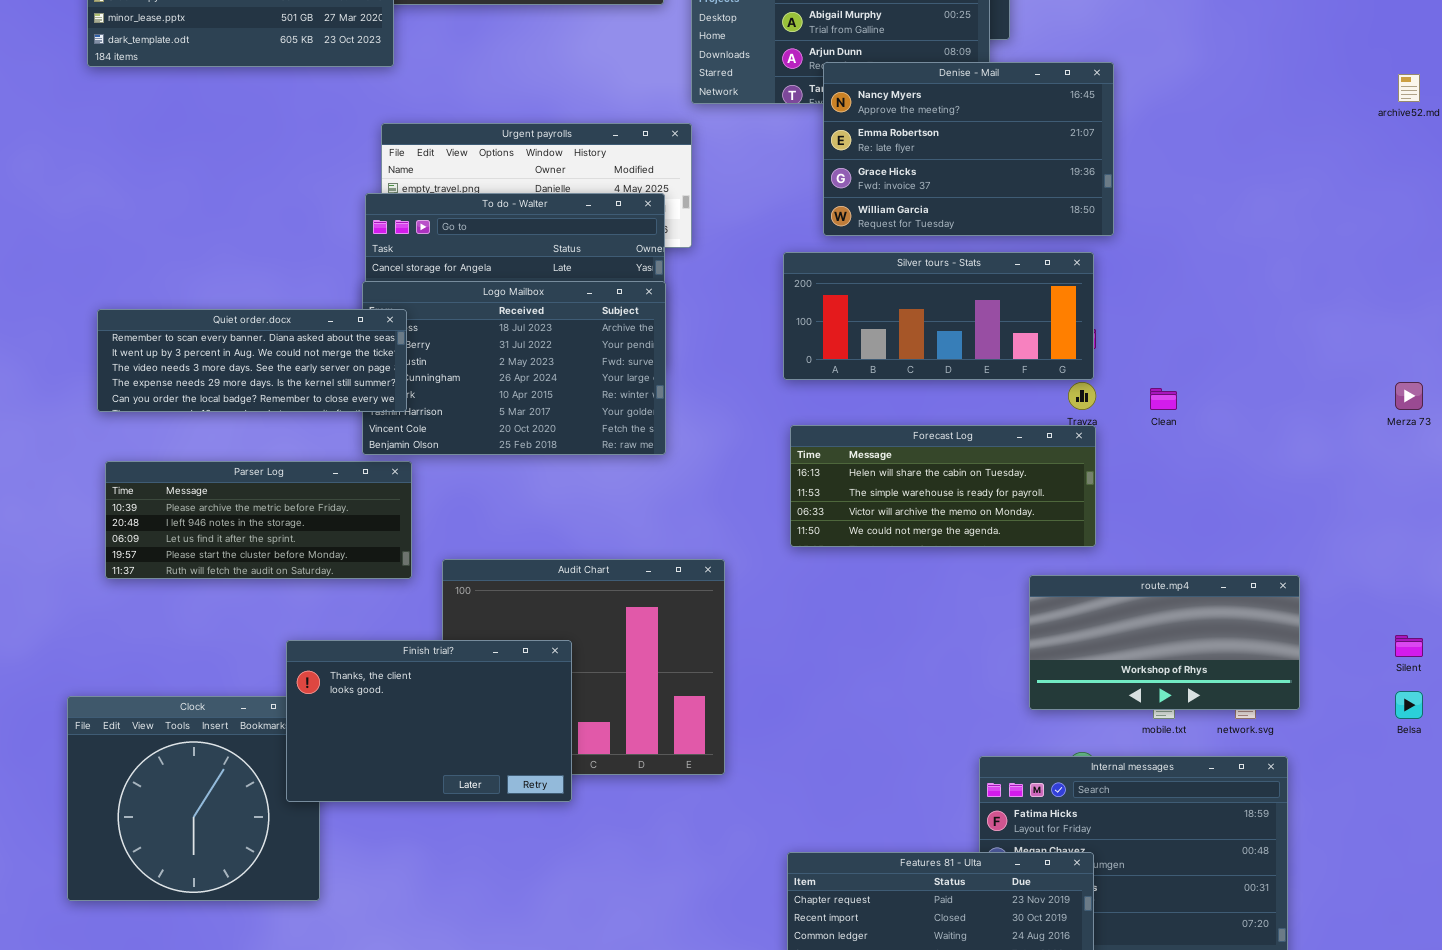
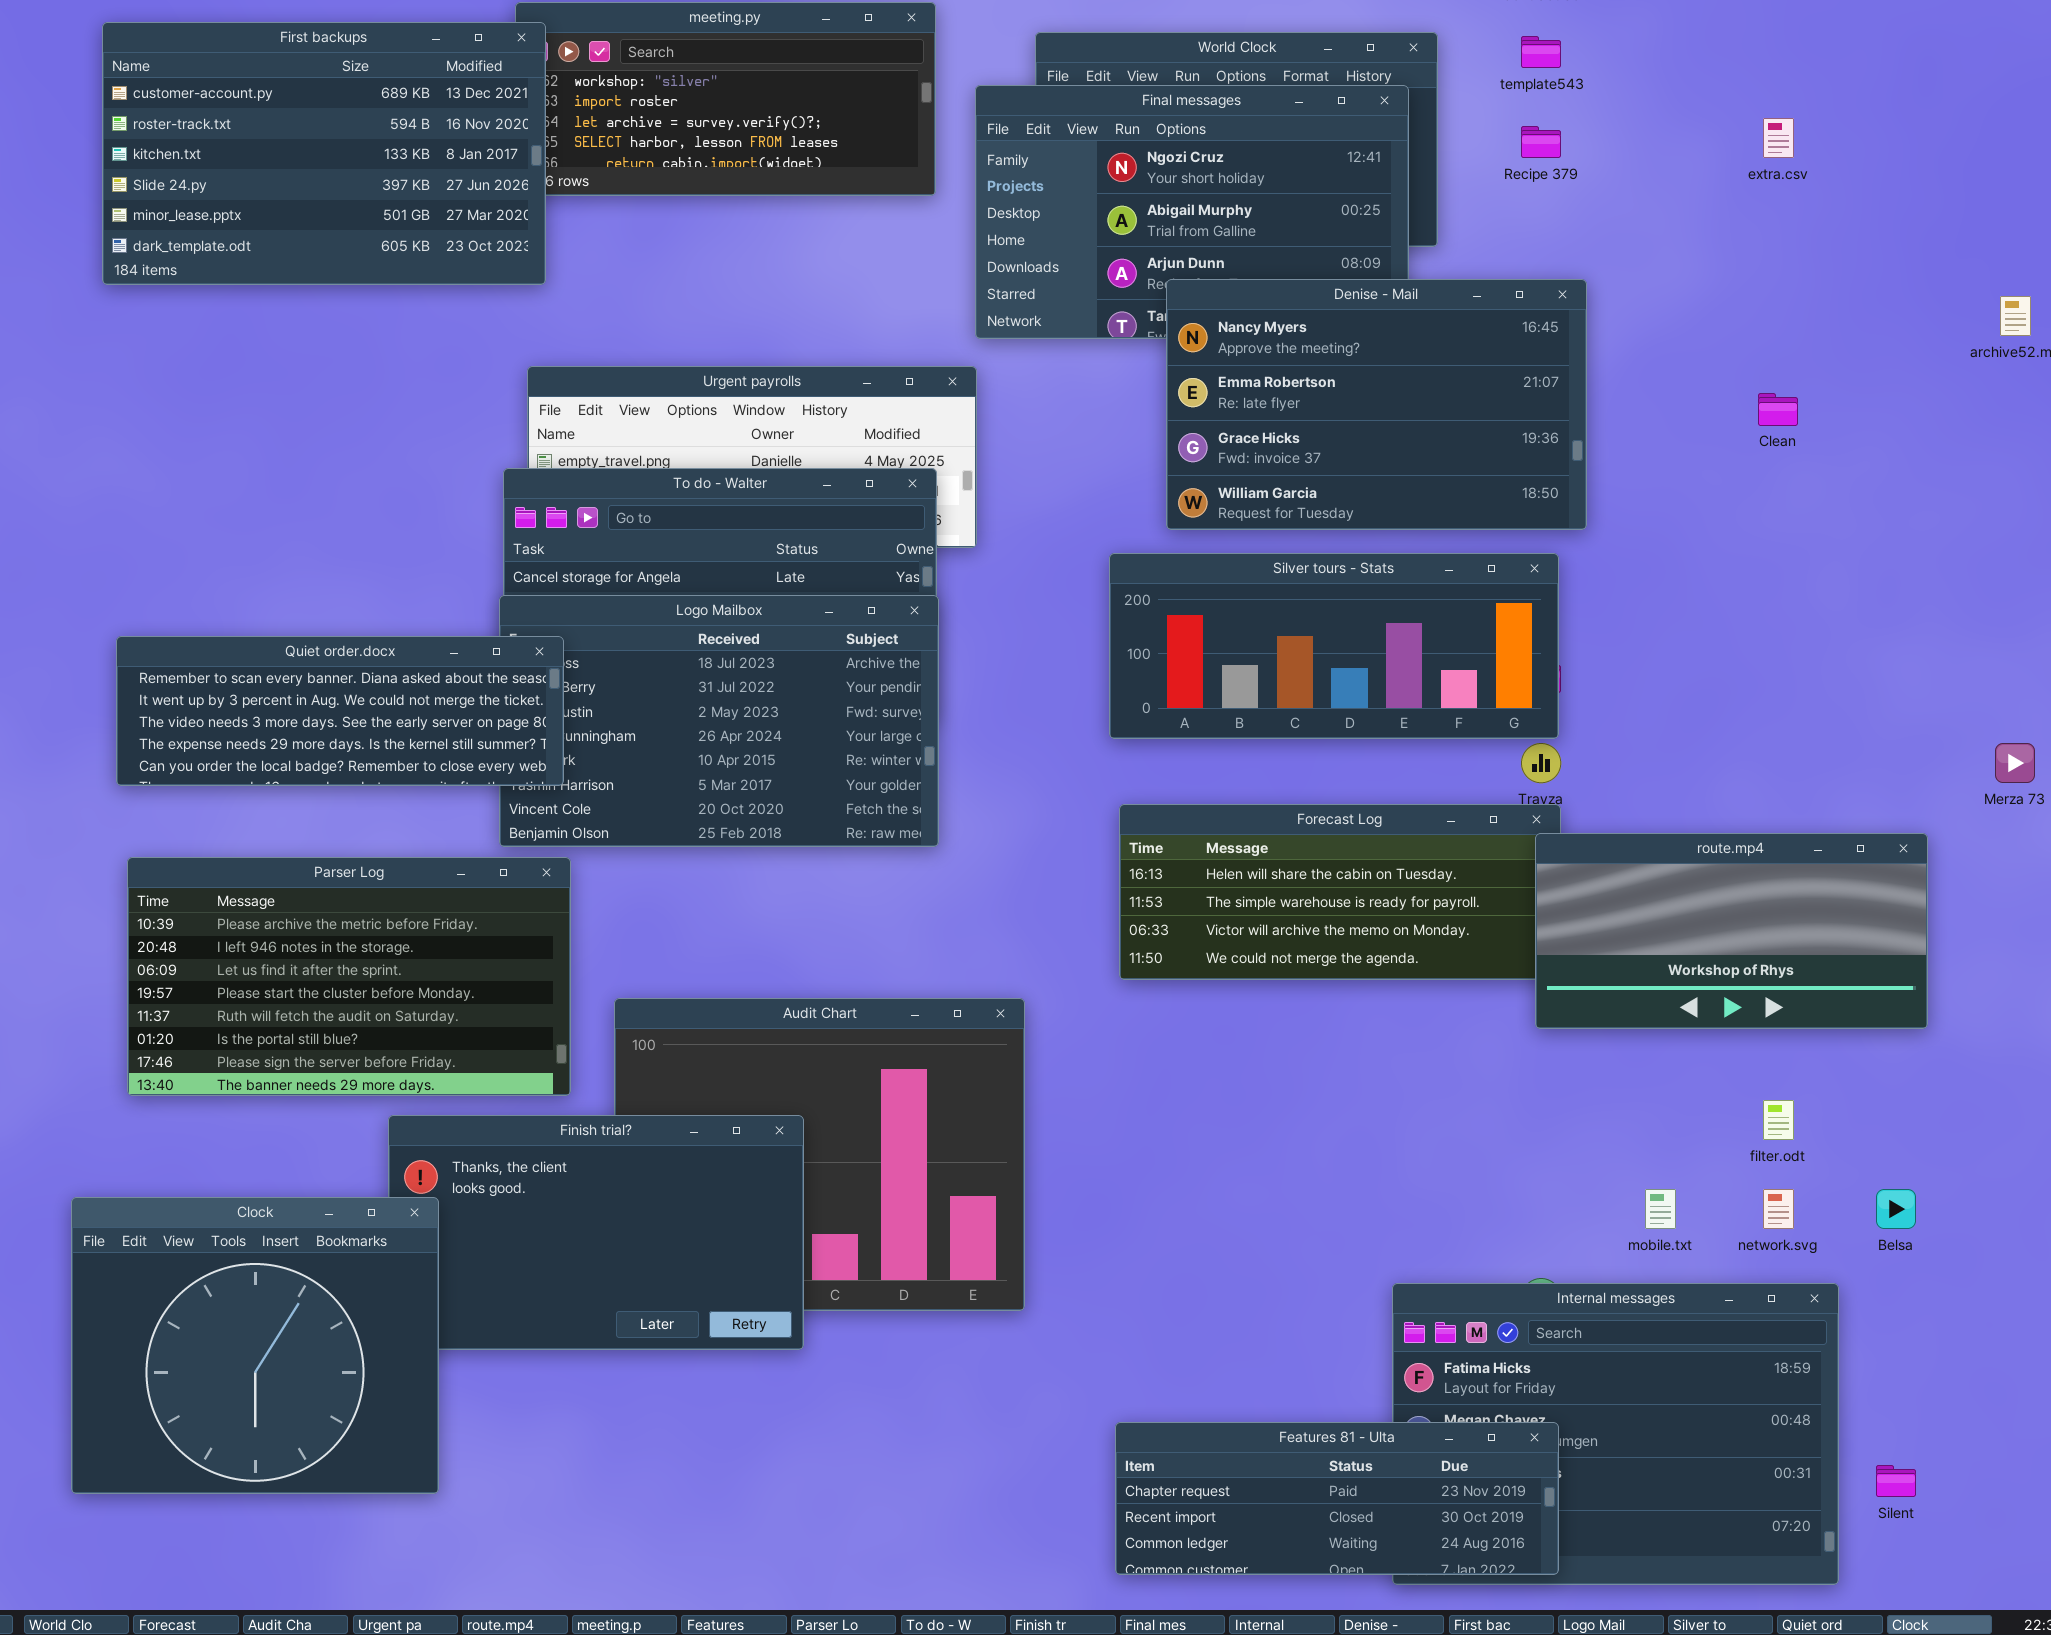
Clean: [1150,388,1177,410] -> [1758,393,1798,426], moved
Parser Log: [105,461,412,579] -> [127,857,571,1096], resized
route.mp4: [1029,575,1300,710] -> [1535,833,1928,1029], moved
Silent: [1395,635,1423,657] -> [1876,1465,1916,1497], moved
Belsa: [1395,691,1423,719] -> [1876,1189,1916,1229], moved
Clock: [67,696,320,901] -> [71,1197,439,1494], raised

